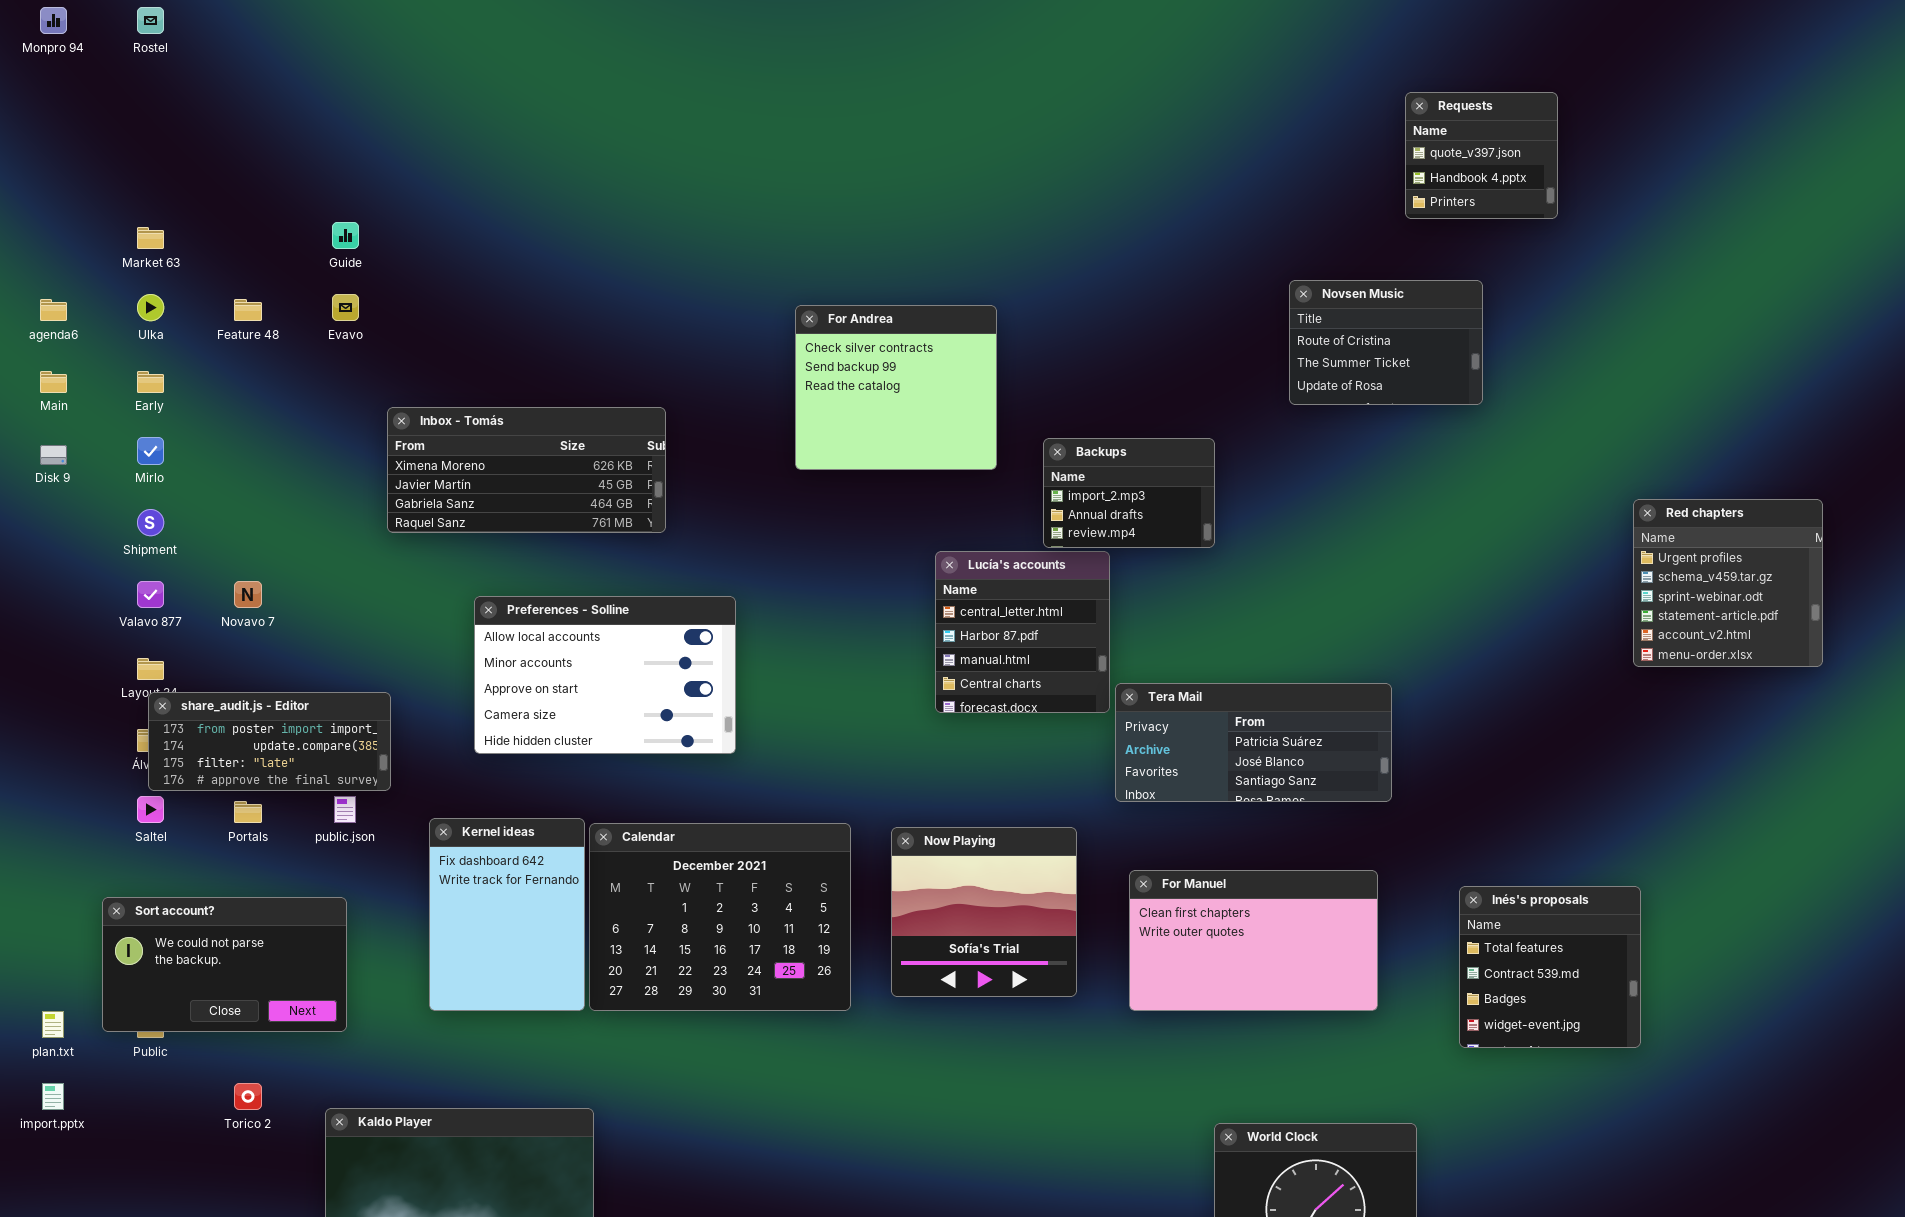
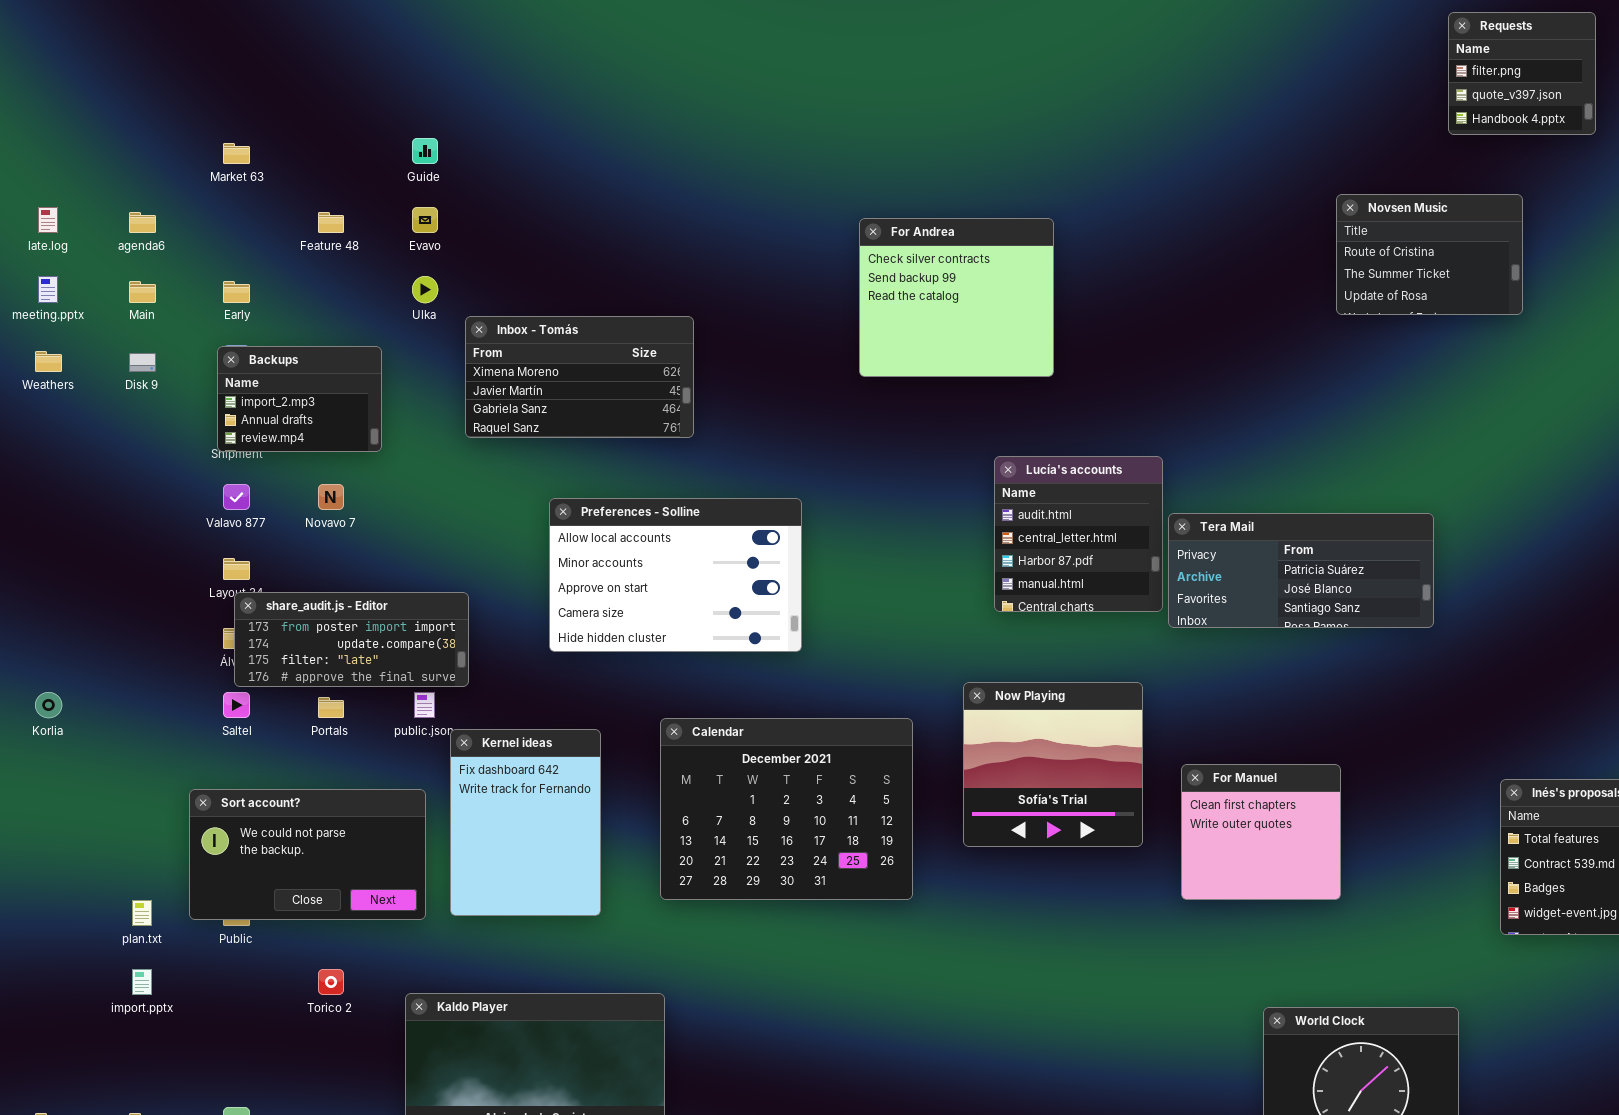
Requests: [1405,92,1558,219] -> [1448,12,1596,135], scrolled up 1 row
Ulka: [137,294,164,321] -> [412,276,438,303], moved
Inbox - Tomás: [387,407,666,533] -> [465,316,694,438], resized
Backups: [1043,438,1215,548] -> [217,346,382,452], moved
Lucía's accounts: [935,551,1110,713] -> [994,456,1163,612], scrolled up 1 row
Tera Mail: [1115,683,1392,802] -> [1168,513,1434,628], moved
Kernel ideas: [429,818,585,1011] -> [450,729,601,916], moved
Now Playing: [891,827,1077,997] -> [963,682,1143,847], moved
For Manuel: [1129,870,1378,1011] -> [1181,764,1341,900], resized

